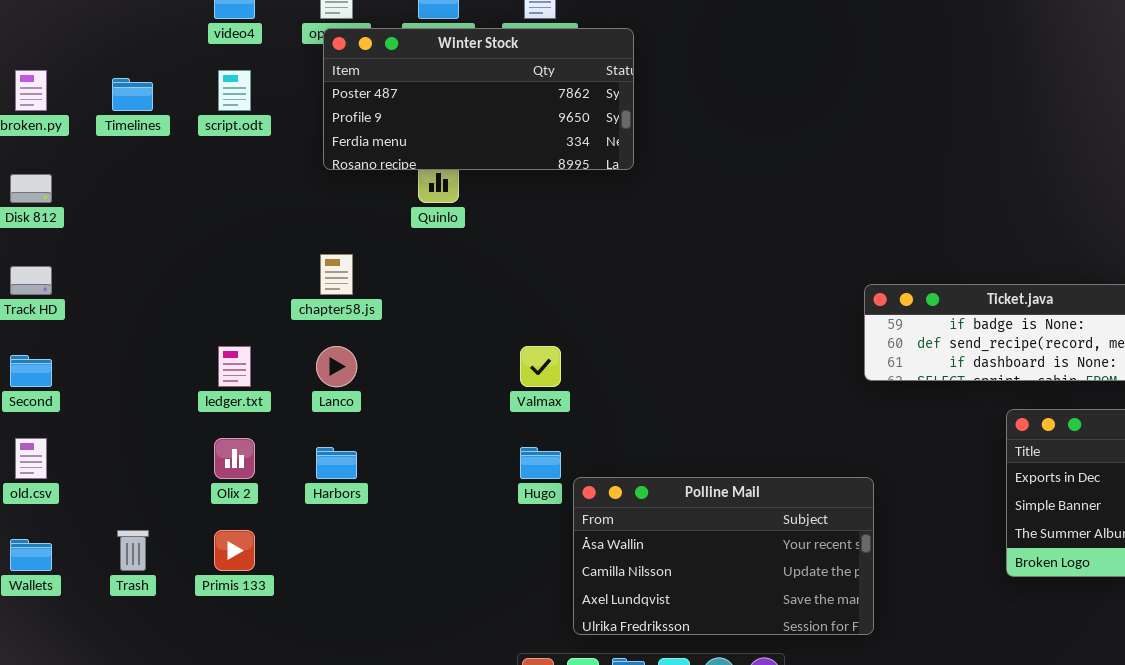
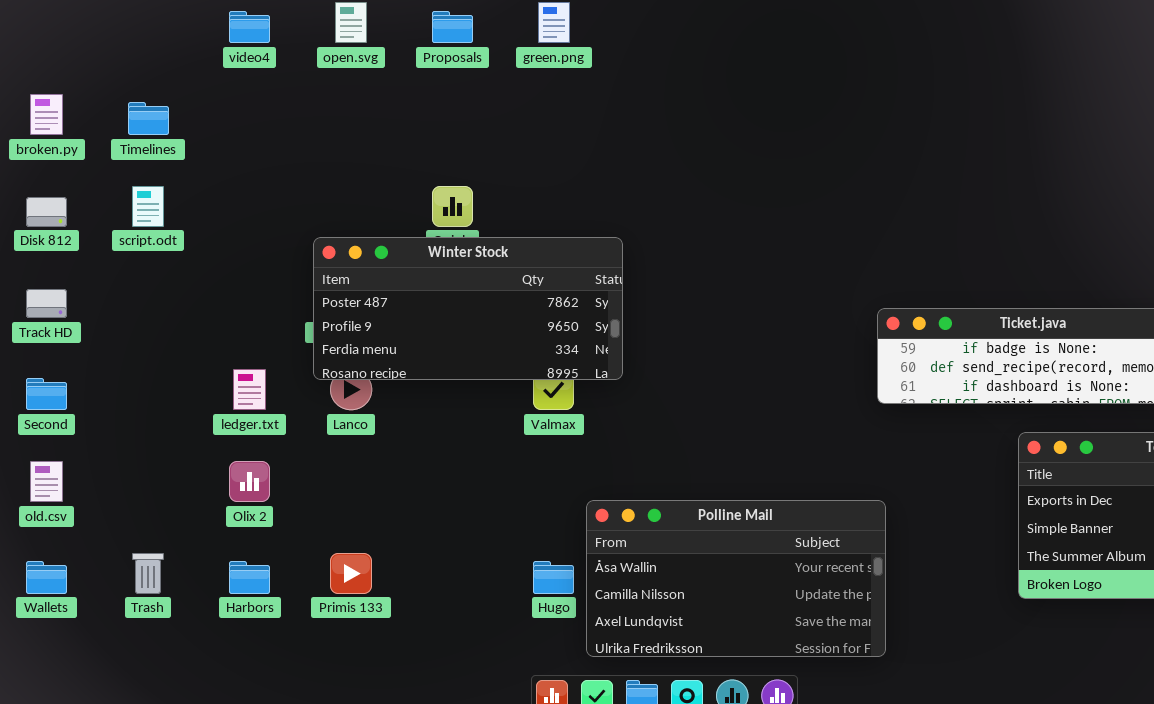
Winter Stock: [323,28,634,170] -> [313,237,623,380], moved
script.odt: [218,70,251,111] -> [132,186,164,227], moved
Harbors: [316,447,357,479] -> [229,561,270,594], moved
Hugo: [520,447,561,479] -> [533,561,574,594], moved
Primis 133: [214,530,255,571] -> [330,553,372,594], moved

